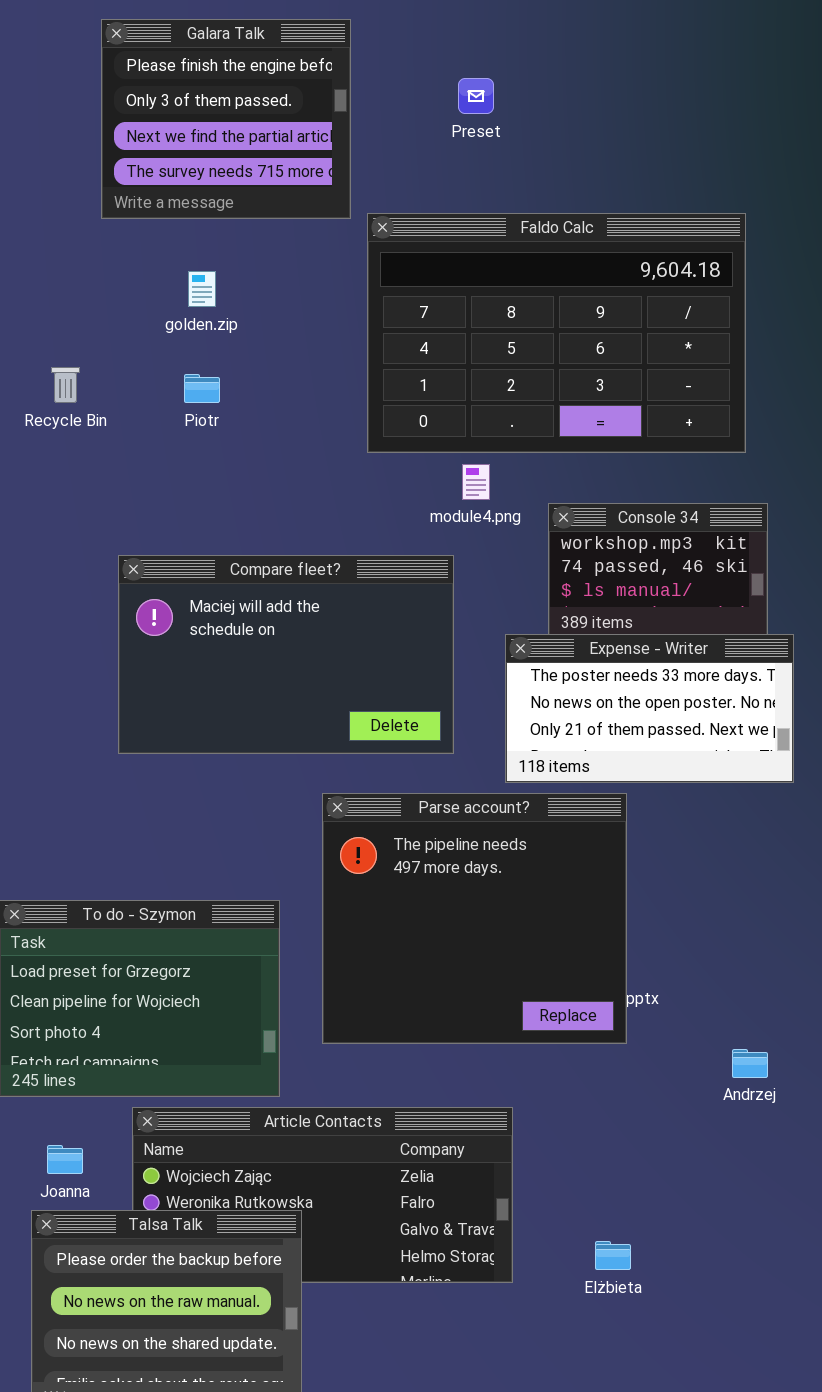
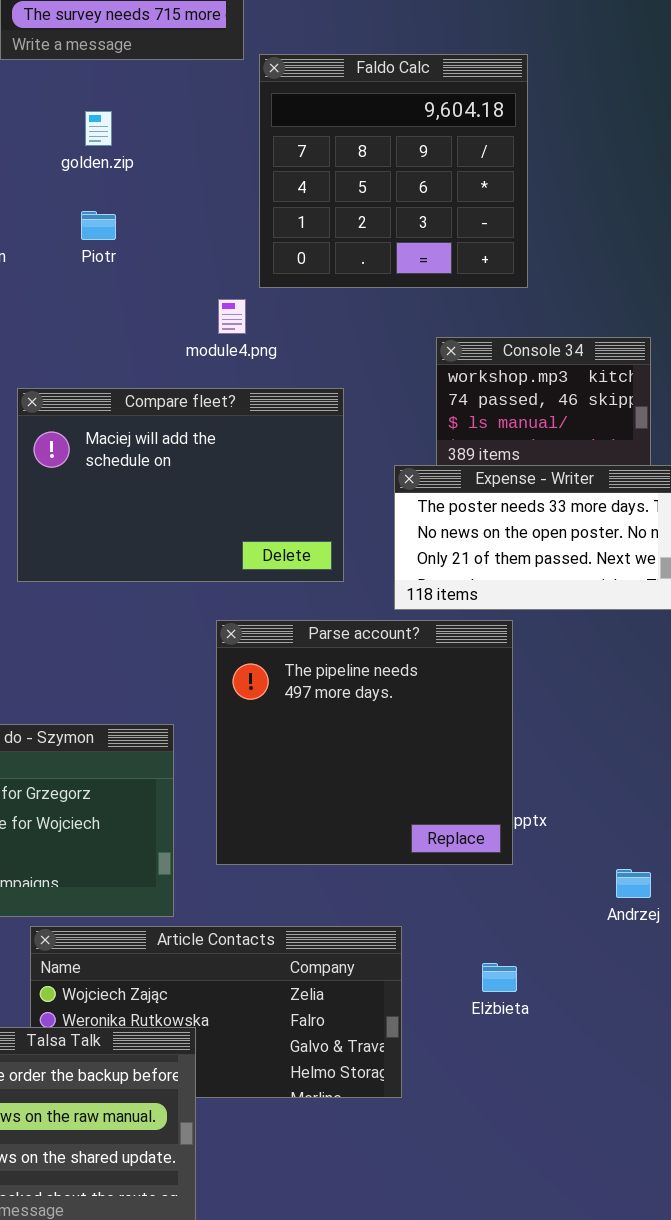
Faldo Calc: [367,213,746,453] -> [259,54,528,288], resized
module4.png: [462,464,490,500] -> [218,299,246,334], moved
Elżbieta: [595,1241,631,1270] -> [482,963,517,992], moved

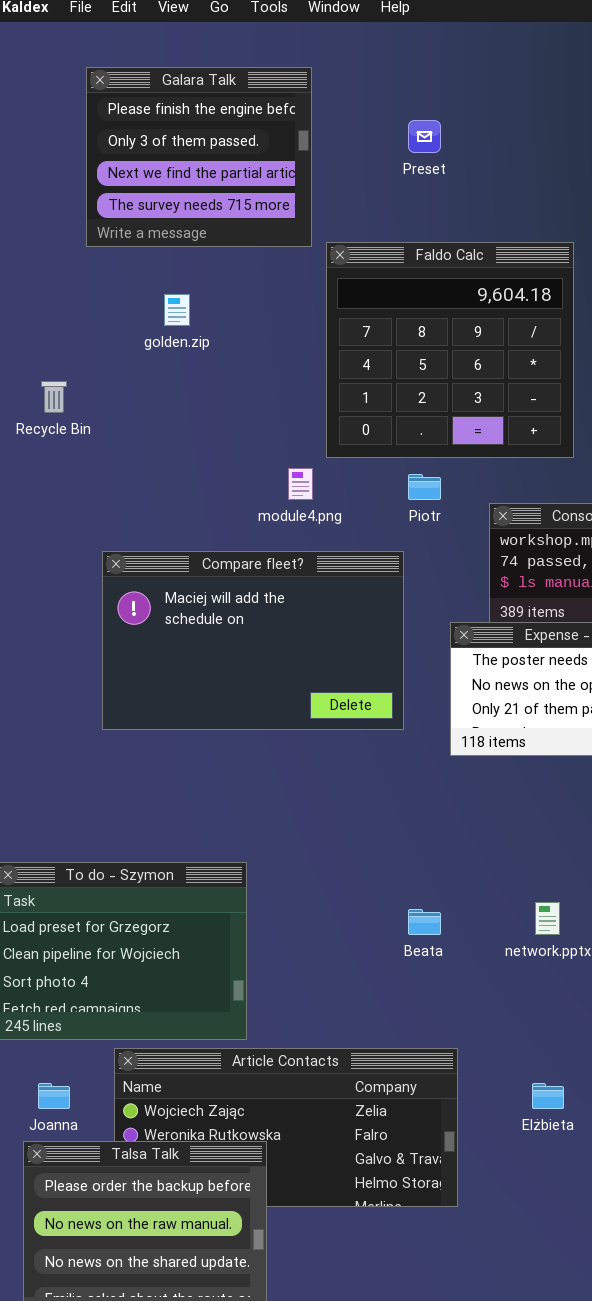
Piotr: [81,211,116,240] -> [408,474,441,500], moved
Parse account?: [216,620,513,865] -> none, closed

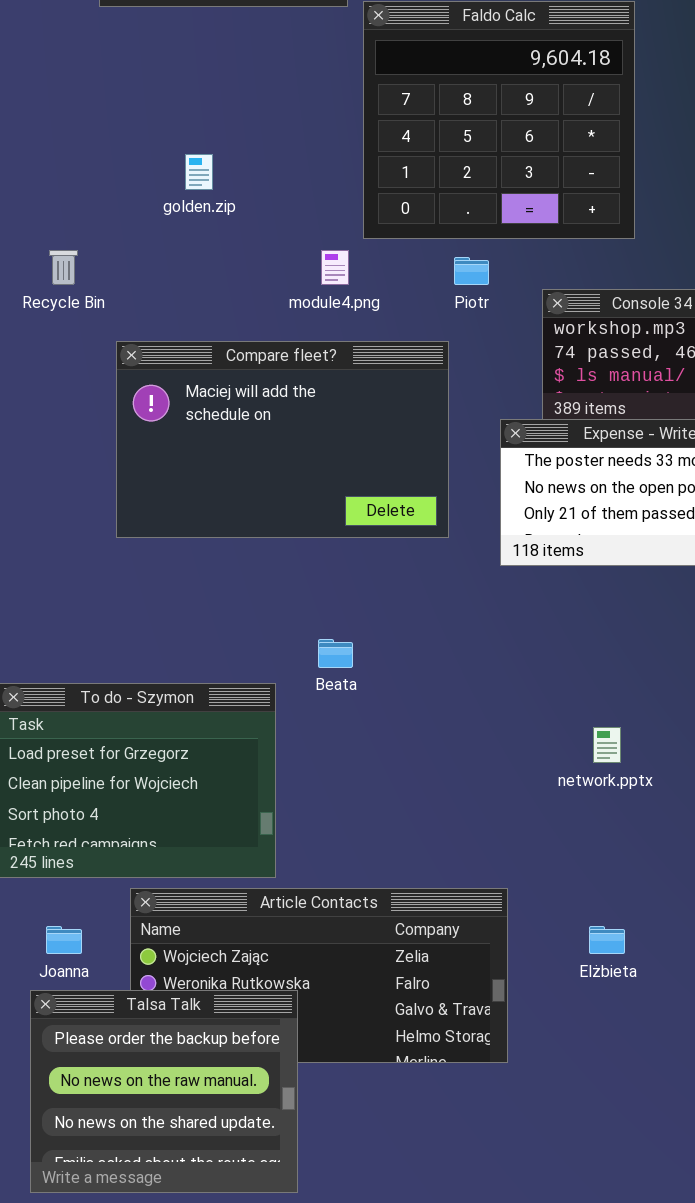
golden.zip: [164,294,190,326] -> [185,154,213,190], moved
Recycle Bin: [41,381,67,413] -> [49,250,78,285], moved
Beata: [408,909,441,935] -> [318,639,353,668], moved

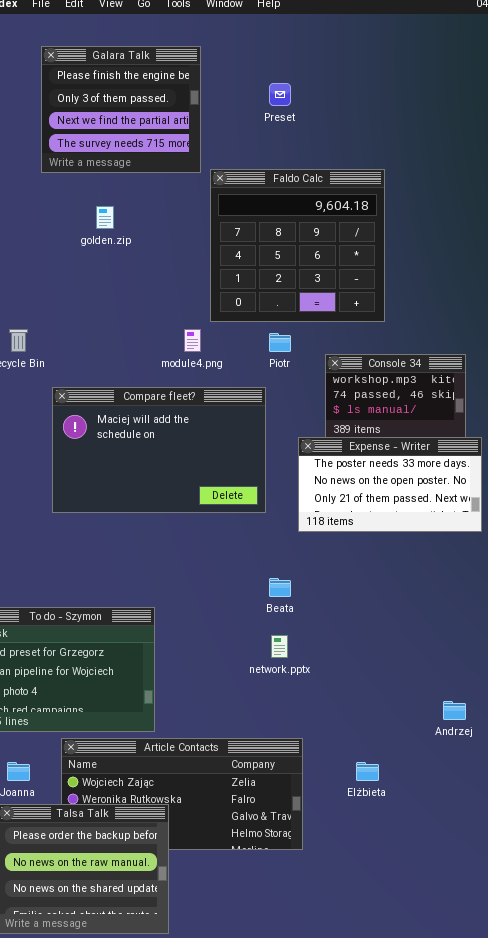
golden.zip: [185,154,213,190] -> [96,206,114,229], moved
Beata: [318,639,353,668] -> [269,578,291,597], moved
network.pptx: [593,727,621,763] -> [271,635,288,658], moved

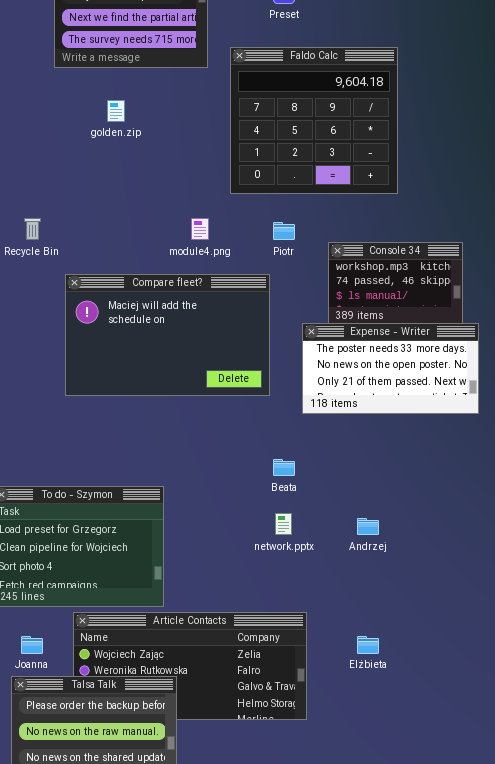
Faldo Calc: [210,169,385,322] -> [230,47,398,194], moved
Andrzej: [443,701,466,720] -> [357,518,379,535], moved

